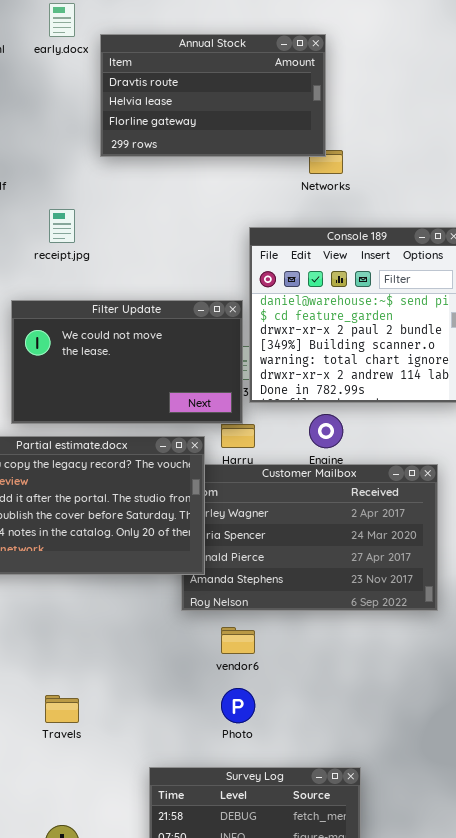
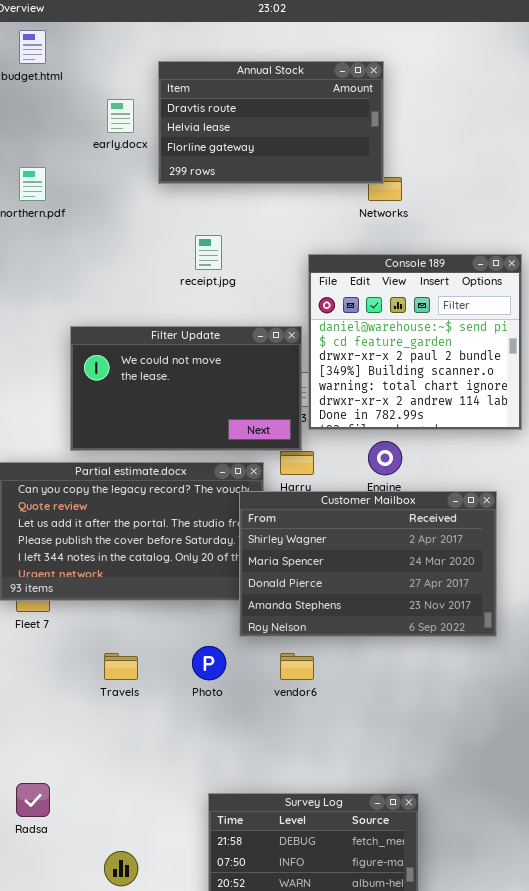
early.docx: [49,3,75,37] -> [107,99,134,133], moved
receipt.jpg: [49,209,75,243] -> [195,235,222,270], moved
Customer Mailbox: [181,464,438,611] -> [239,491,497,637], raised
Photo: [221,688,255,723] -> [192,646,226,680], moved
Travels: [45,695,79,723] -> [104,653,138,680], moved

